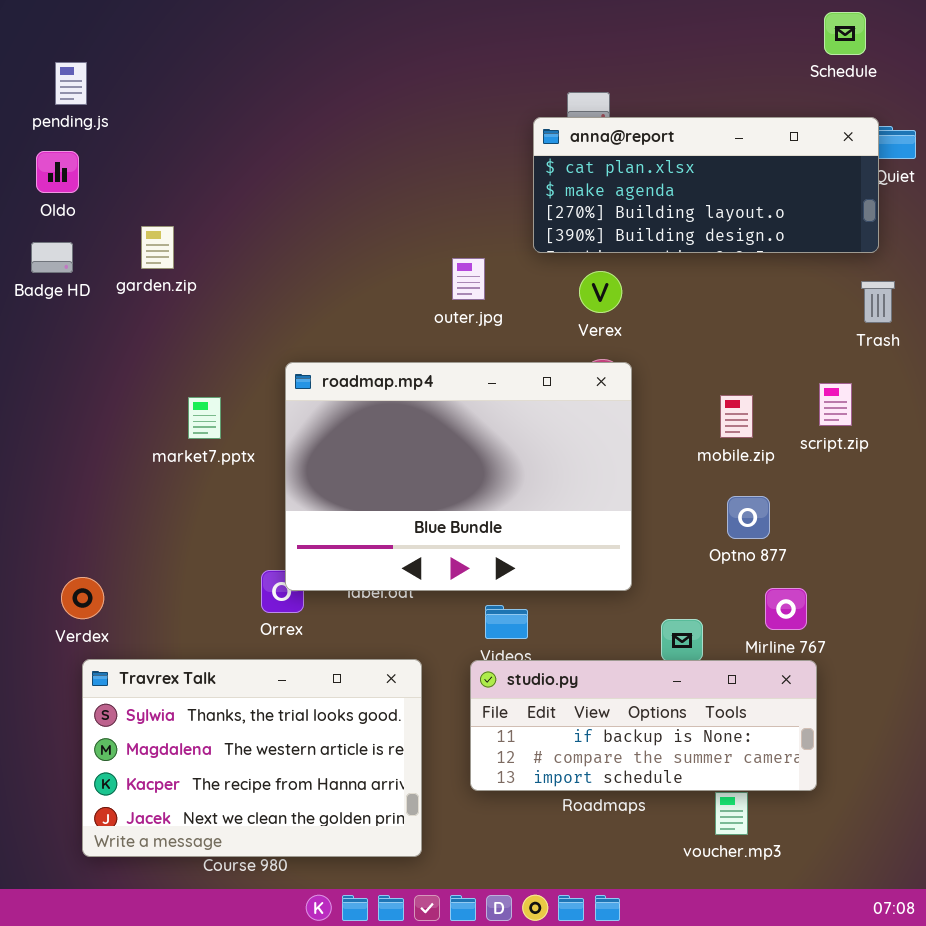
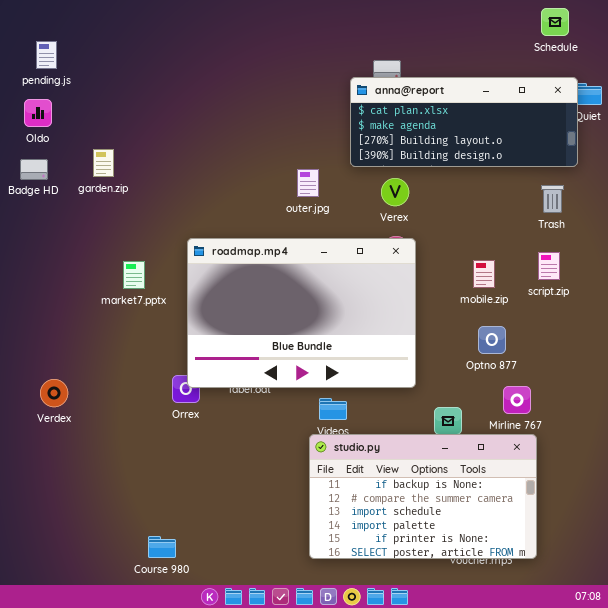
Trash: [861,281,895,323] -> [541,185,564,213], moved
Travrex Talk: [82,659,422,857] -> none, closed
studio.py: [470,660,817,791] -> [309,434,537,559], resized

